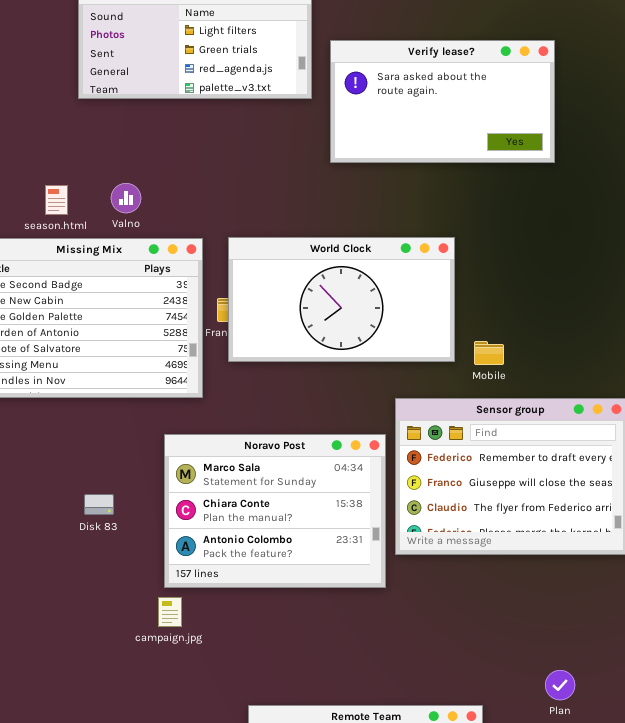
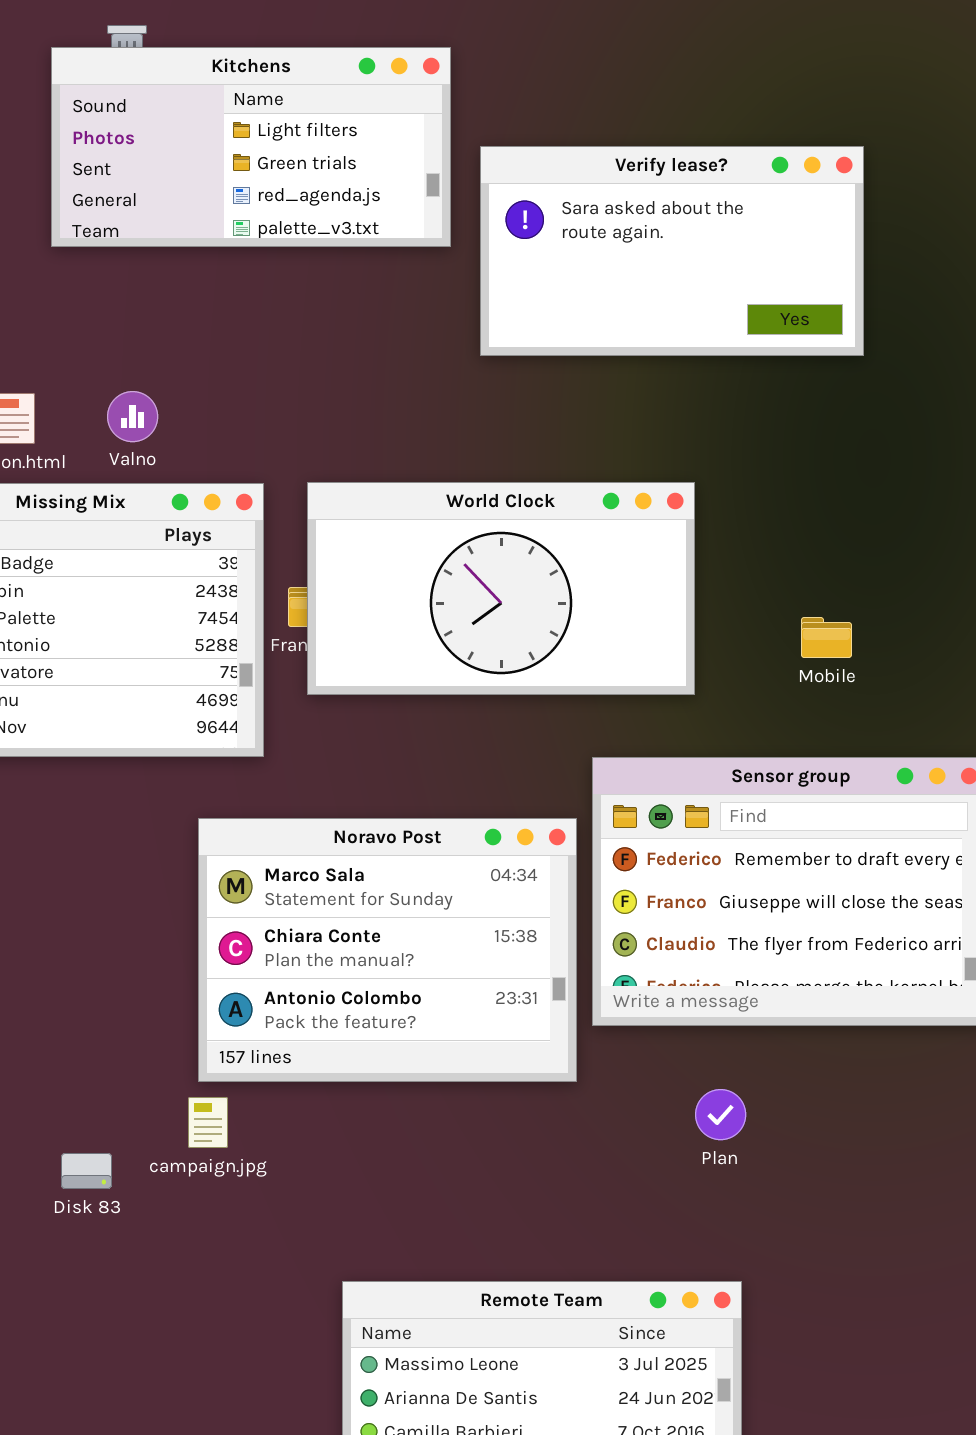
Mobile: [474,341,504,365] -> [801,617,852,658], moved
Disk 83: [84,494,114,515] -> [61,1153,112,1189], moved
Plan: [545,670,575,700] -> [695,1089,746,1140], moved

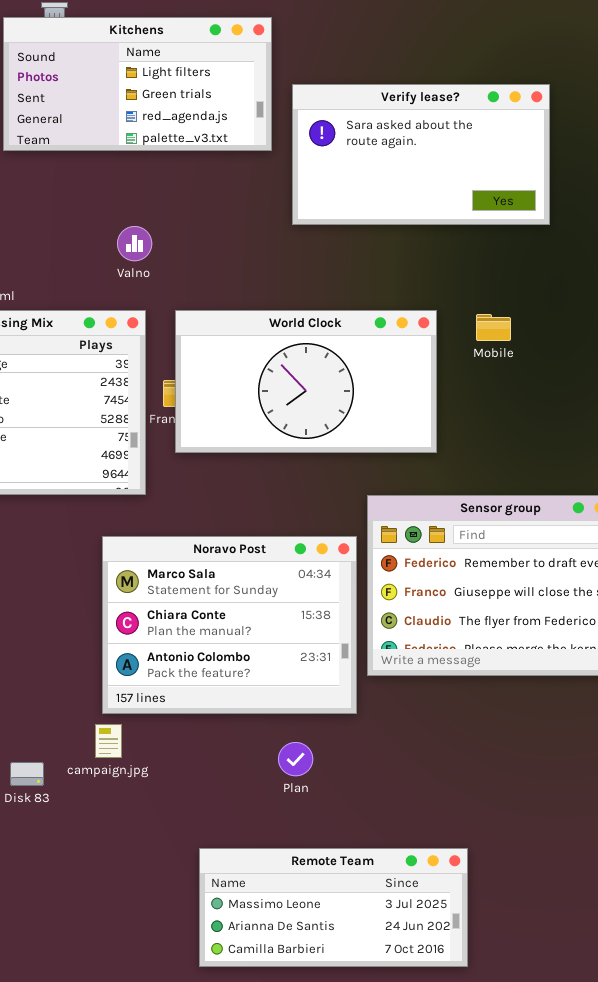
Valno: [107,391,158,442] -> [117,226,152,261], moved
Mobile: [801,617,852,658] -> [476,314,511,341], moved
Plan: [695,1089,746,1140] -> [278,742,313,776], moved

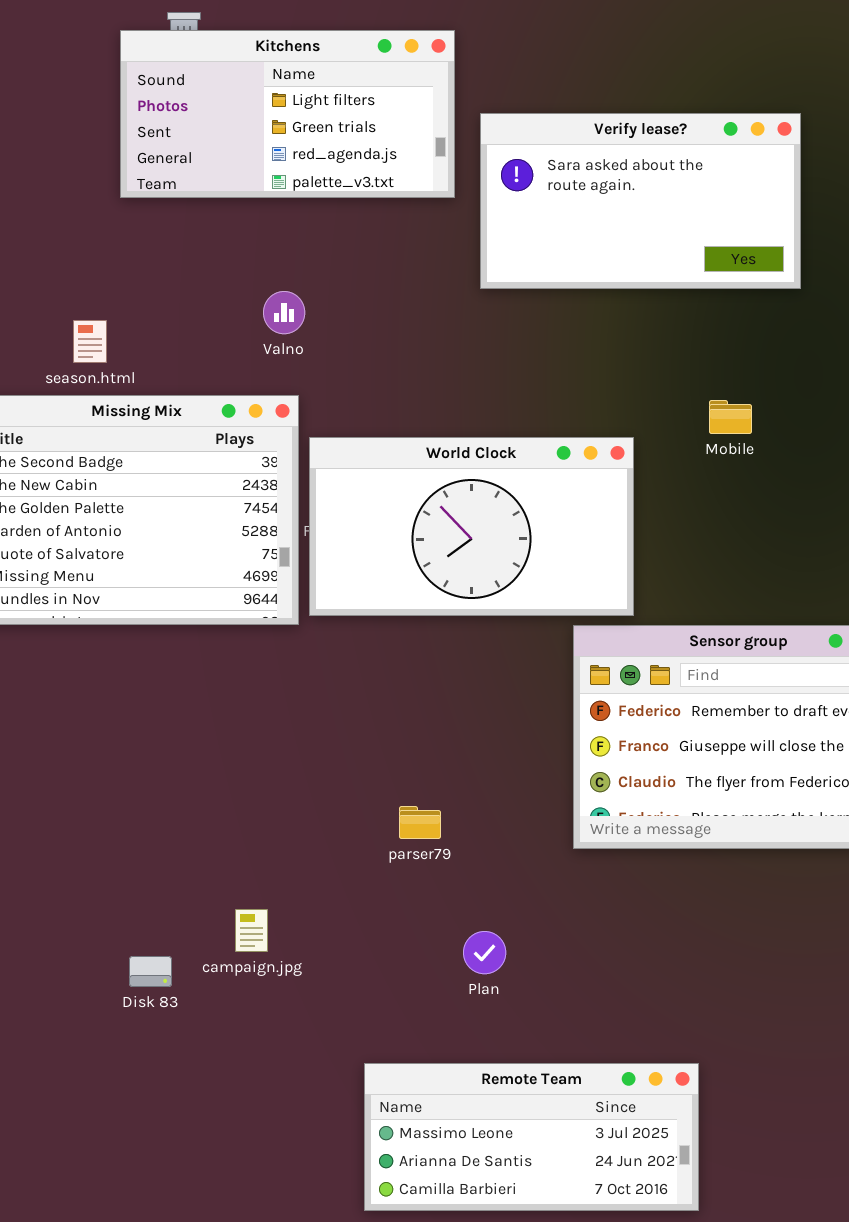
World Clock: [175,310,437,453] -> [309,437,634,616], moved
Noravo Post: [102,536,357,714] -> none, closed

